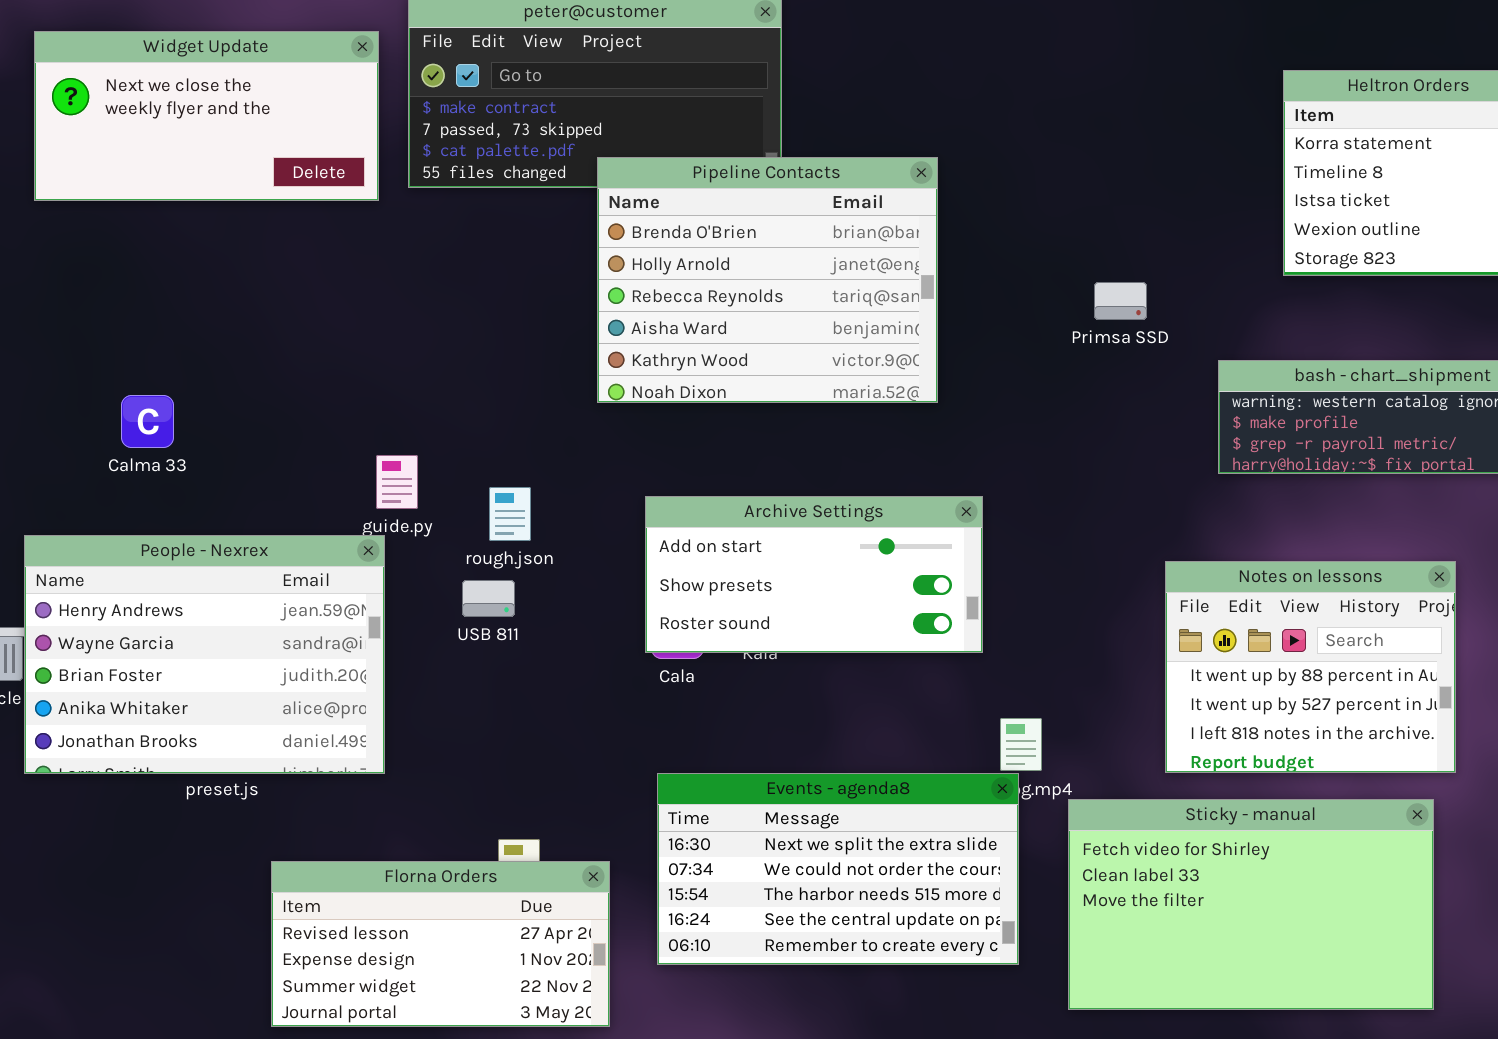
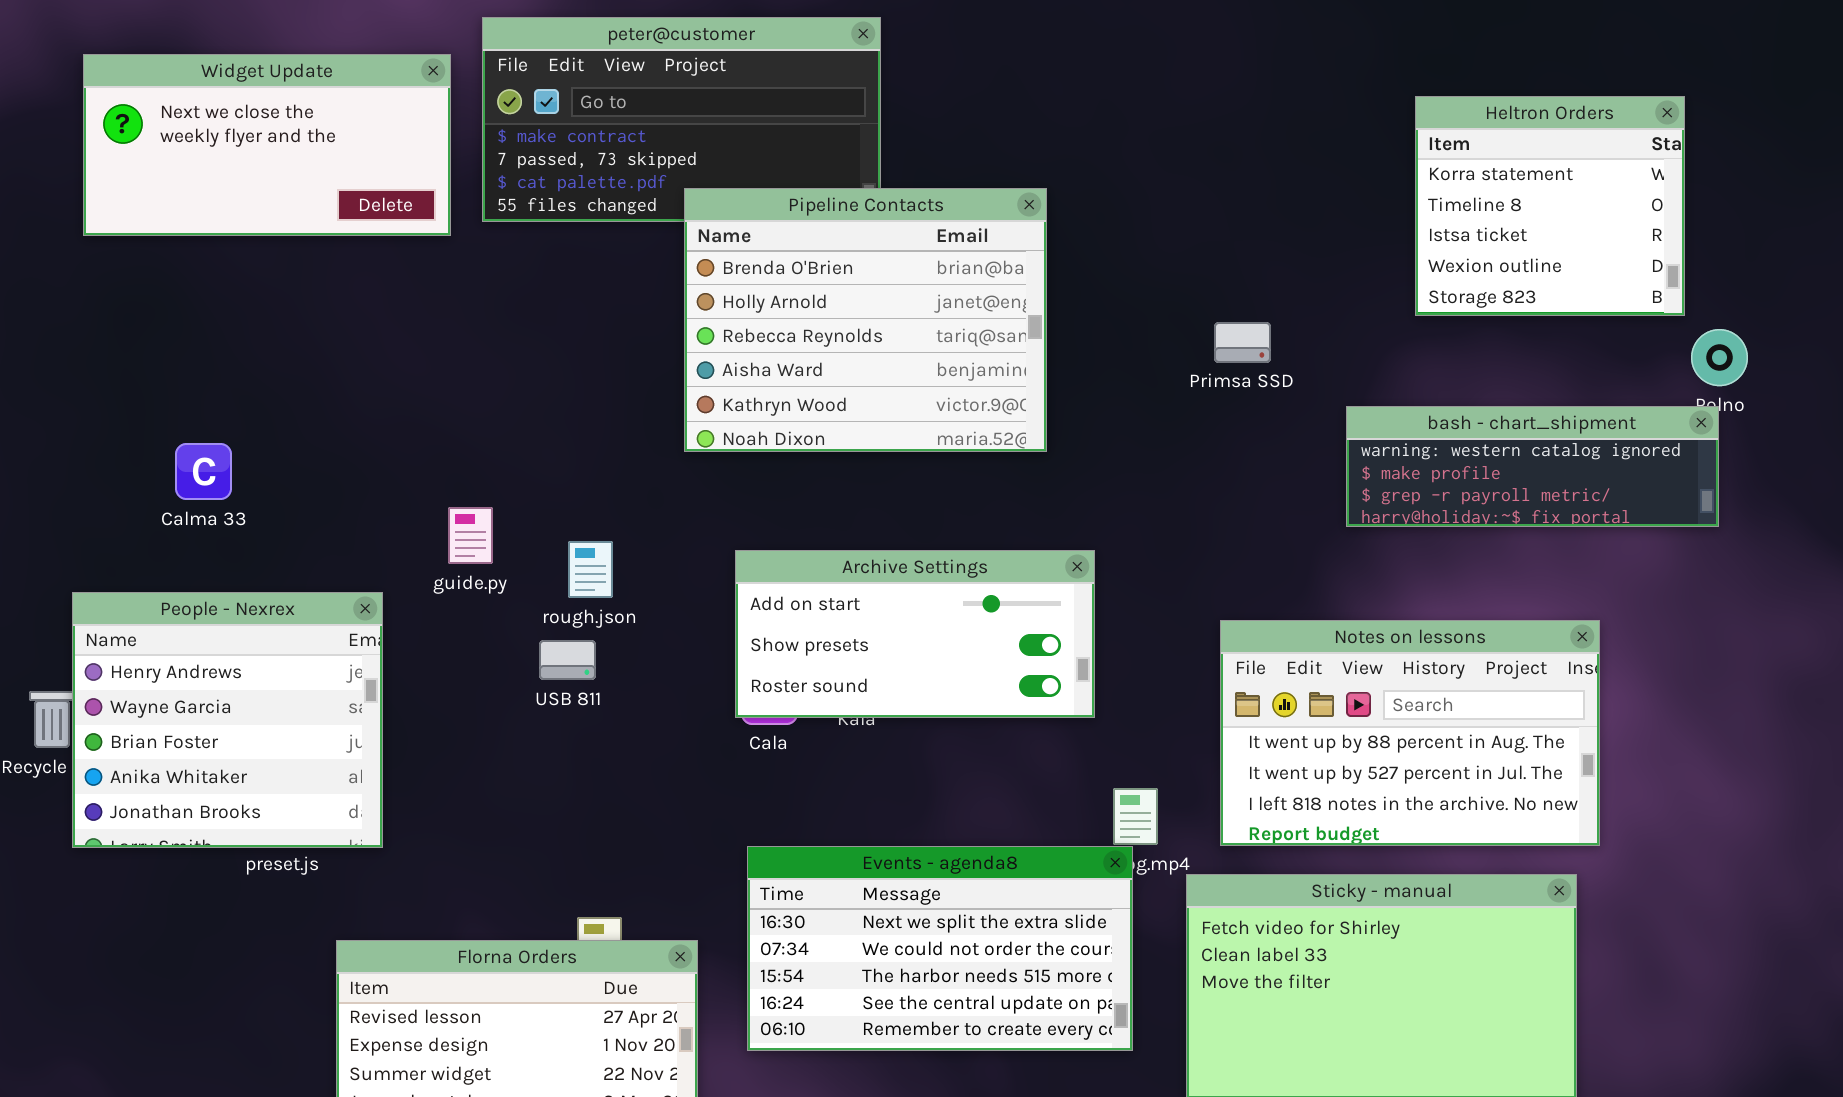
People - Nexrex: [24,535,385,774] -> [72,592,383,848], resized
Notes on lessons: [1165,561,1456,773] -> [1220,620,1600,846], resized

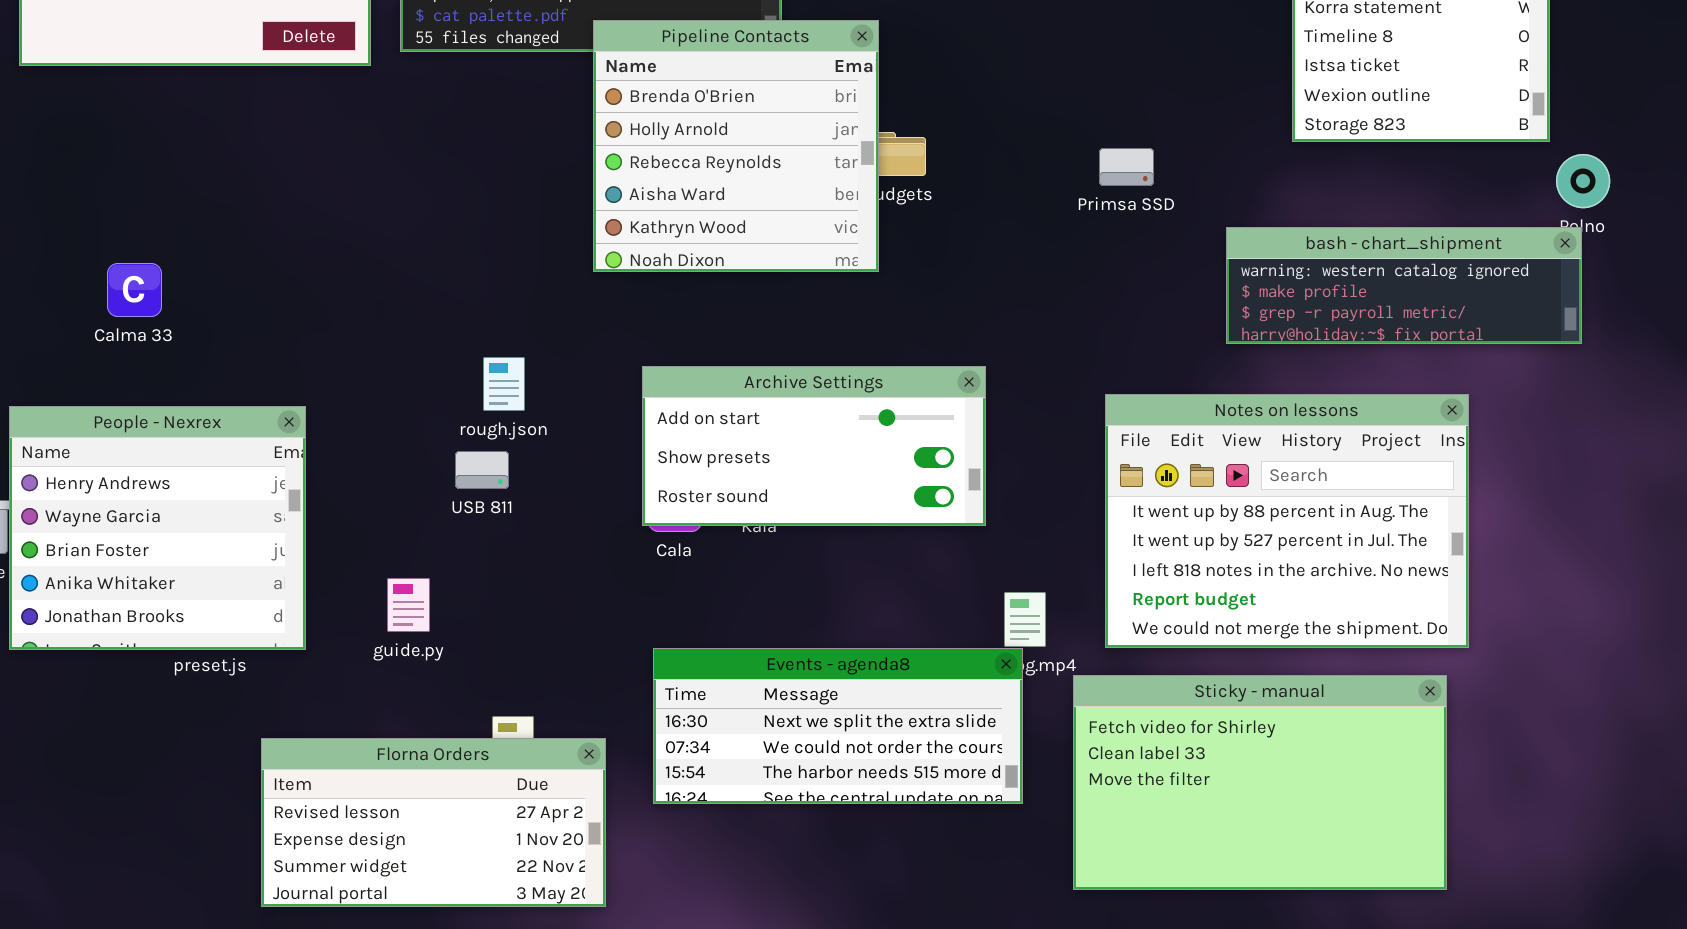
Pipeline Contacts: [684,188,1047,452] -> [593,20,879,272], resized
guide.py: [448,507,493,564] -> [387,578,430,632], moved
Notes on lessons: [1220,620,1600,846] -> [1105,394,1469,648], resized
Events - agenda8: [747,846,1133,1051] -> [653,648,1023,804], resized

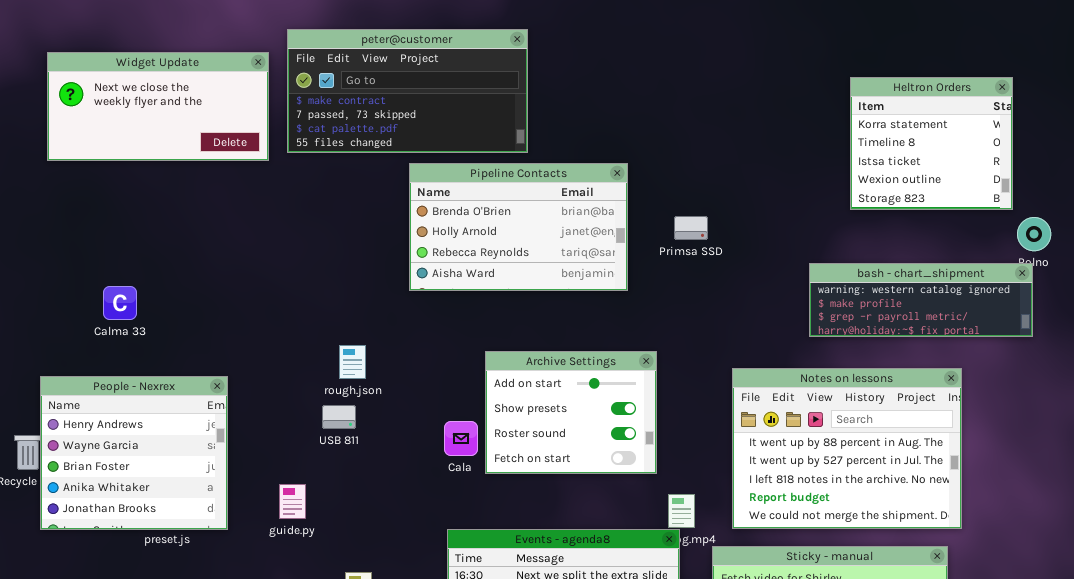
Pipeline Contacts: [593,20,879,272] -> [409,163,628,291], resized
Primsa SSD: [1099,148,1154,186] -> [674,216,708,240], moved
Archive Settings: [642,366,986,526] -> [485,351,657,474], resized

